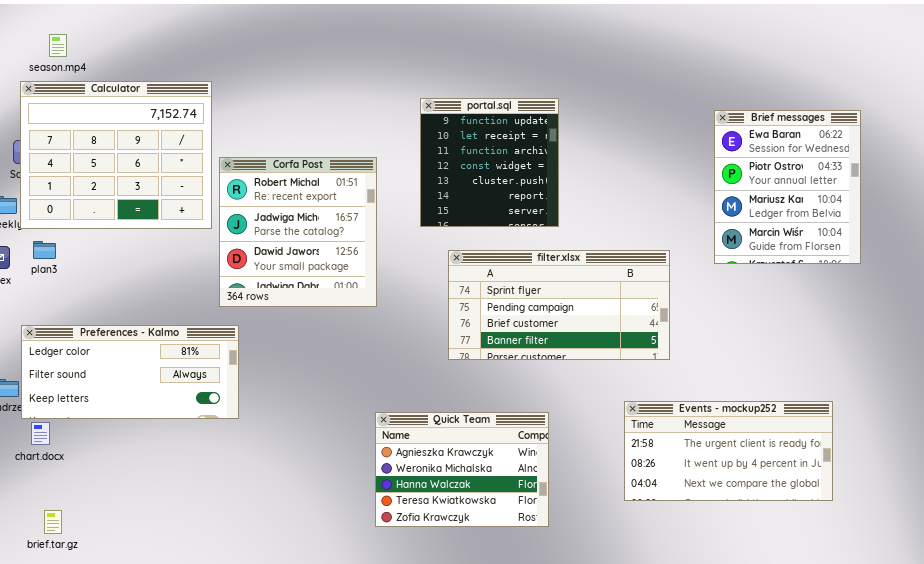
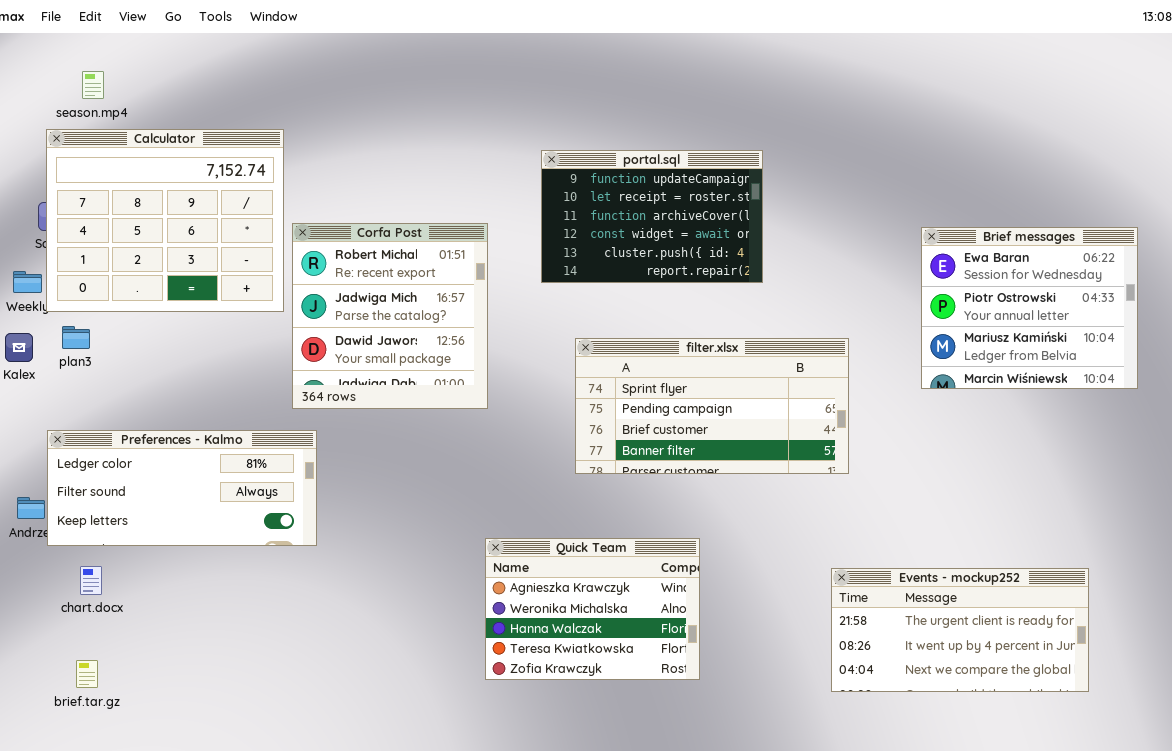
portal.sql: [420,98,559,227] -> [541,150,763,283], resized
Brief messages: [714,110,861,264] -> [921,227,1138,389], moved, resized
Events - mockup252: [624,401,833,501] -> [831,568,1089,692], moved
chart.docx: [31,422,50,445] -> [80,566,102,595], moved

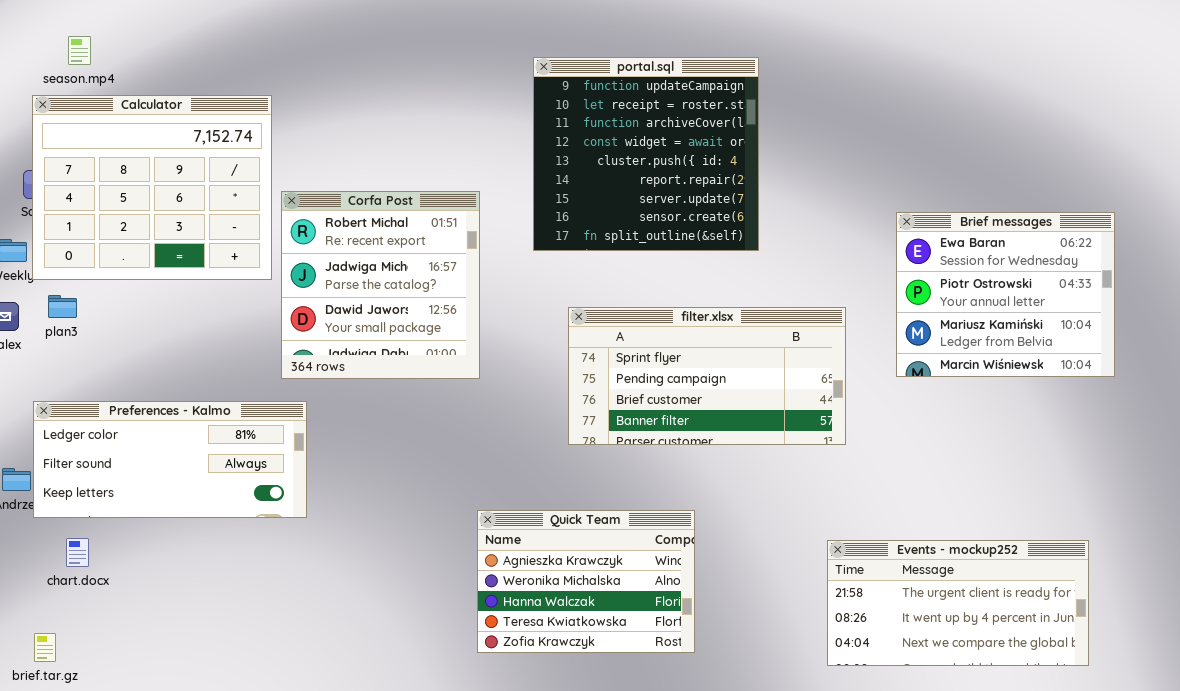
portal.sql: [541,150,763,283] -> [533,57,759,251], resized
Brief messages: [921,227,1138,389] -> [896,212,1115,377], moved
brief.tar.gz: [76,660,98,688] -> [34,633,56,662], moved

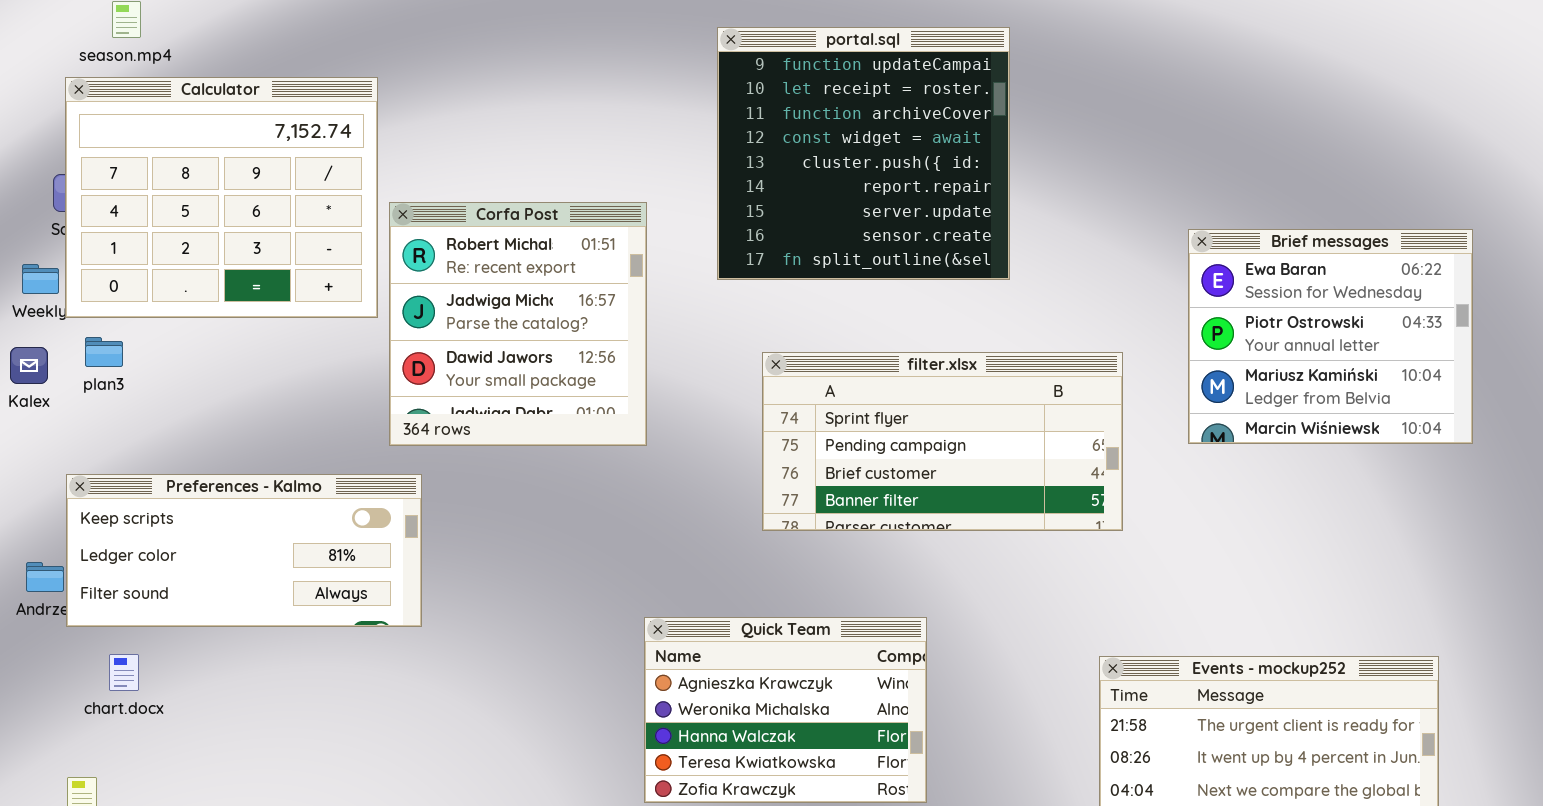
Preferences - Kalmo: [33,401,307,518] -> [66,474,422,627], scrolled up 1 row

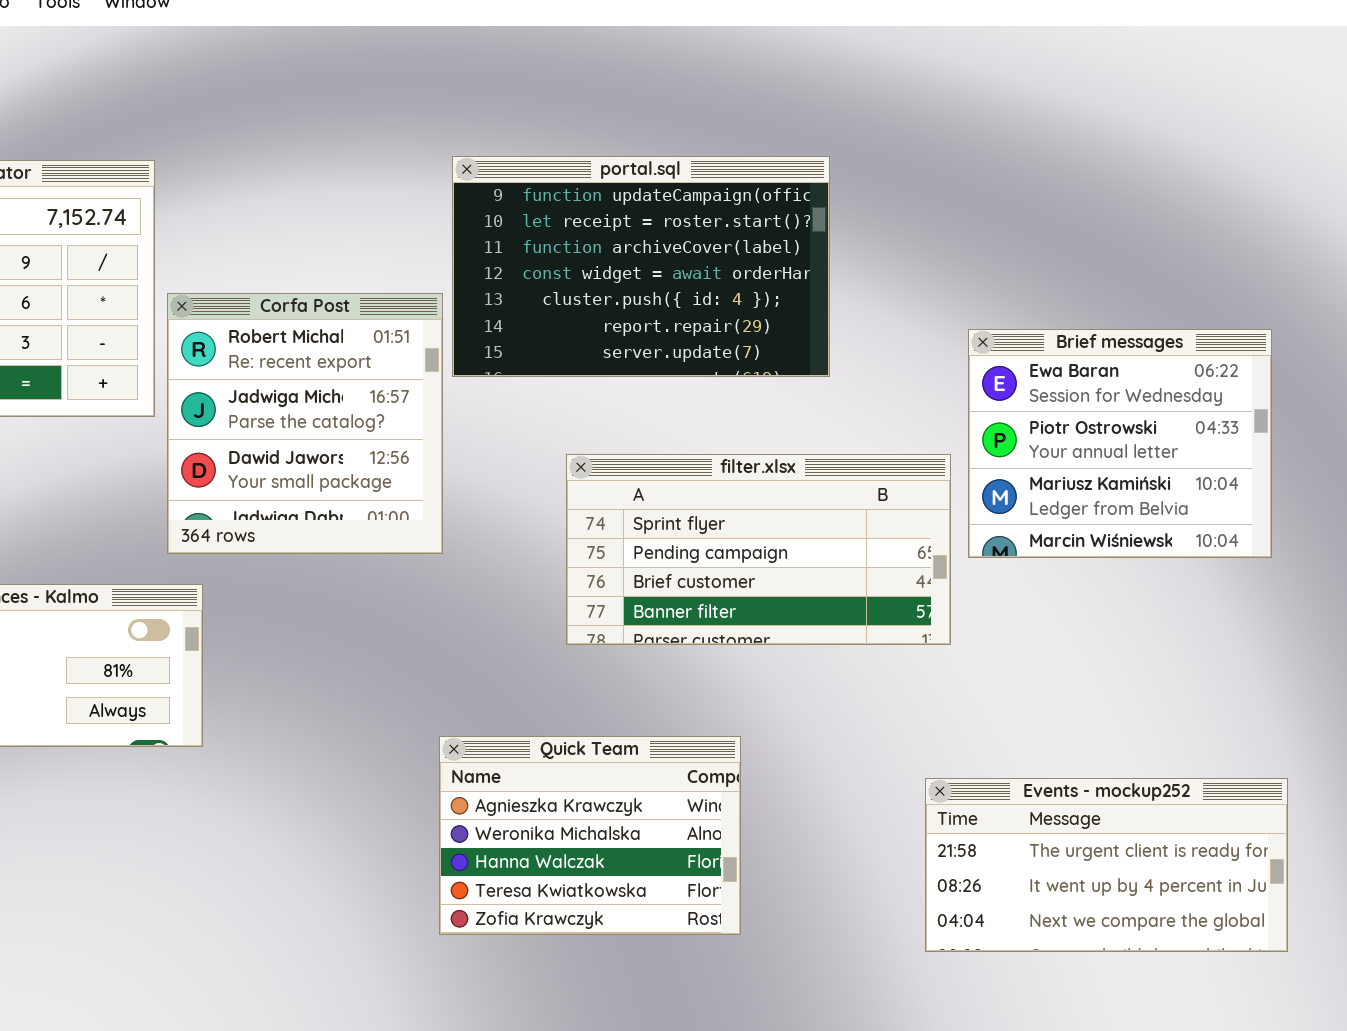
portal.sql: [717,27,1010,280] -> [452,156,830,377], resized
Brief messages: [1188,229,1473,444] -> [968,329,1272,558], moved

